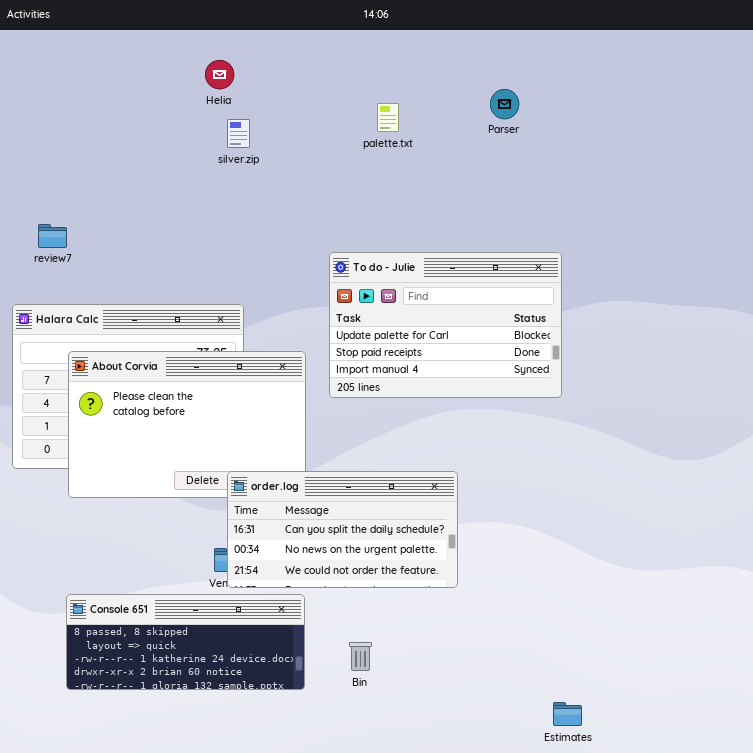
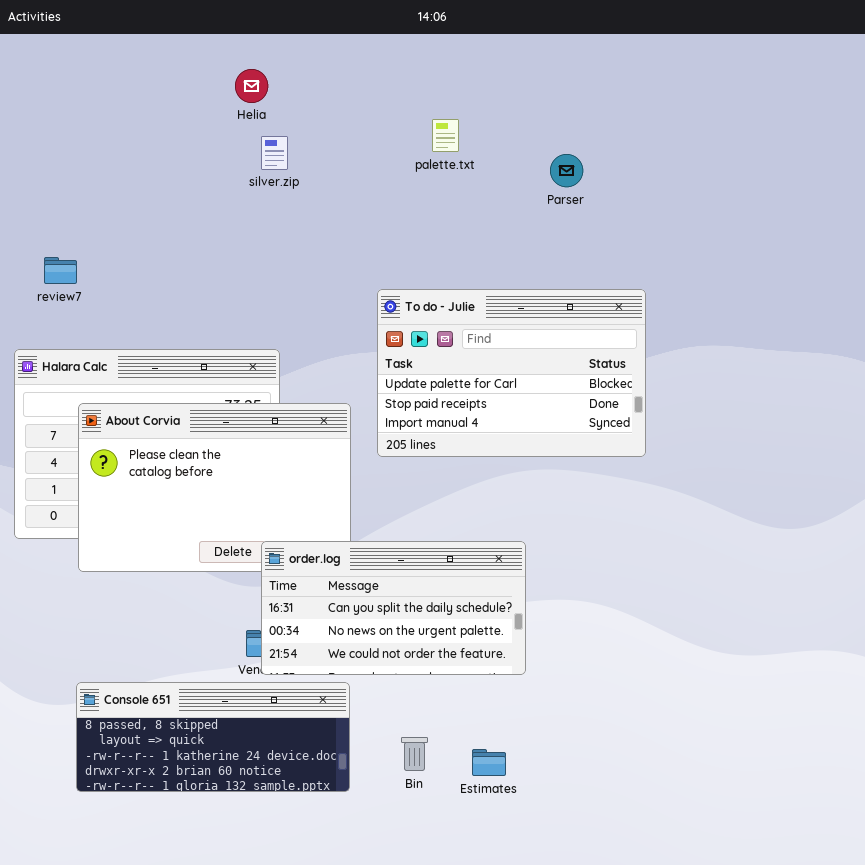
Parser: [490,89,519,119] -> [550,154,583,187], moved
Estimates: [553,702,582,726] -> [472,749,506,776], moved

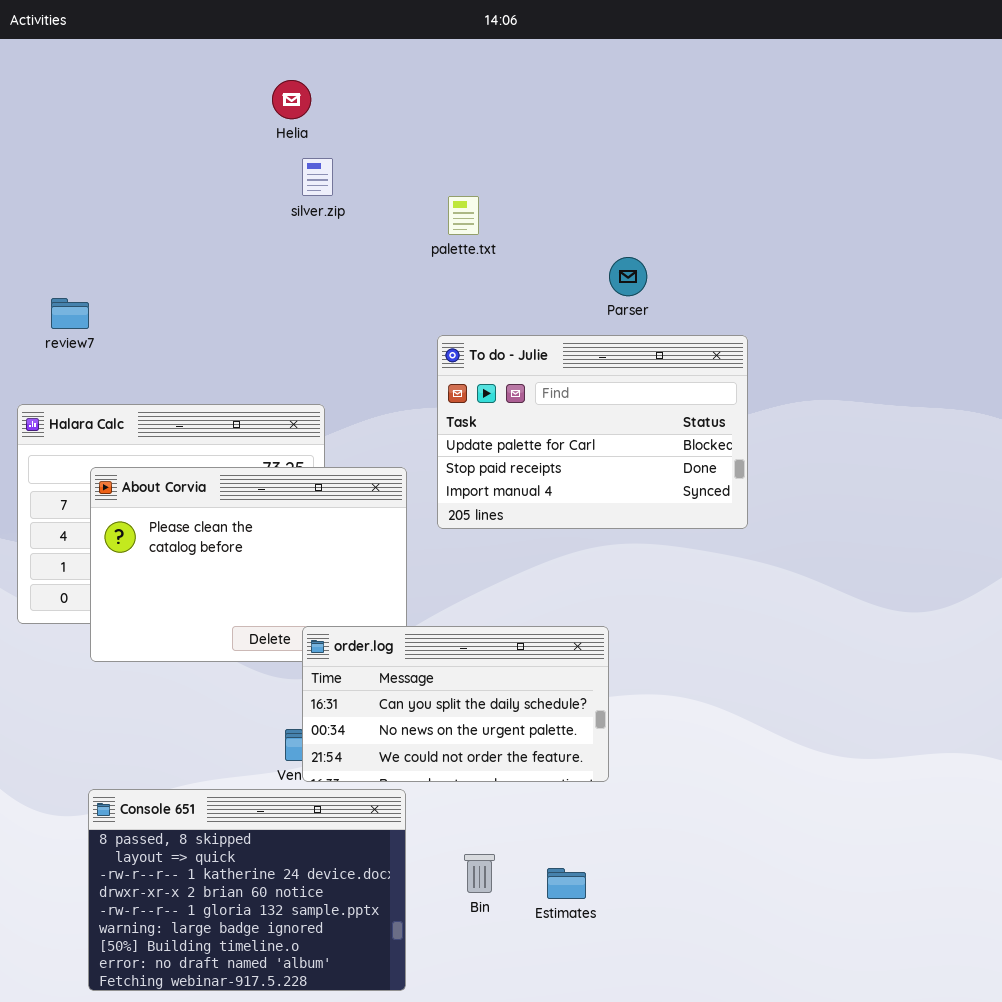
palette.txt: [432,119,459,152] -> [448,196,479,235], moved
Parser: [550,154,583,187] -> [609,257,647,296], moved
Console 651: [76,682,350,792] -> [88,789,406,991], resized

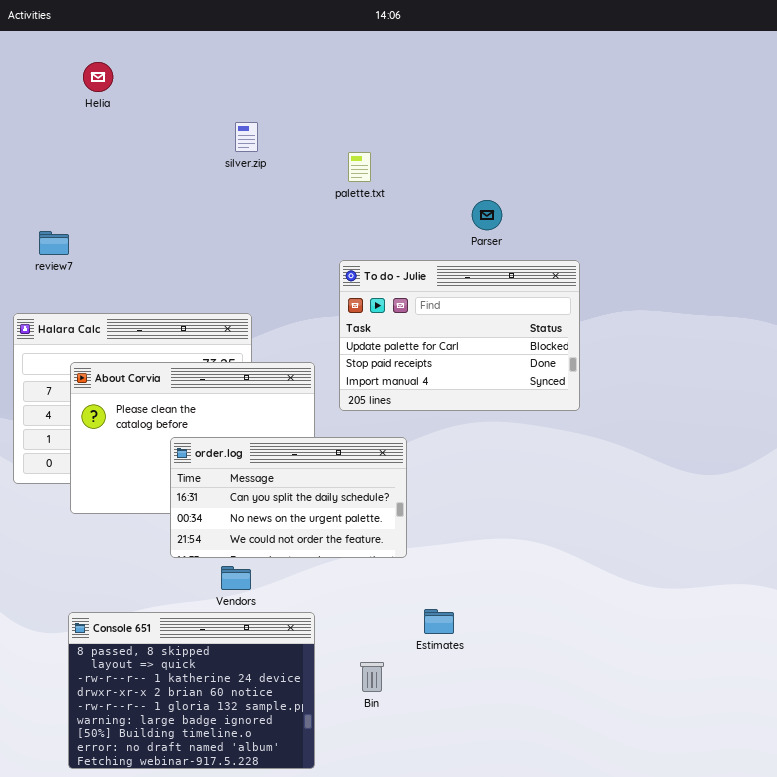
Helia: [272,80,311,119] -> [83,62,113,92], moved
order.log: [302,626,609,782] -> [170,437,407,558], moved
Estimates: [547,868,586,899] -> [424,609,454,634], moved

